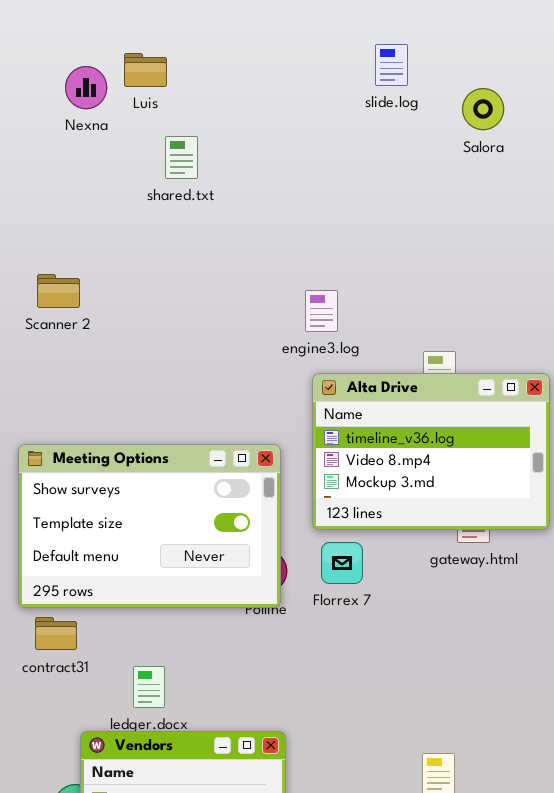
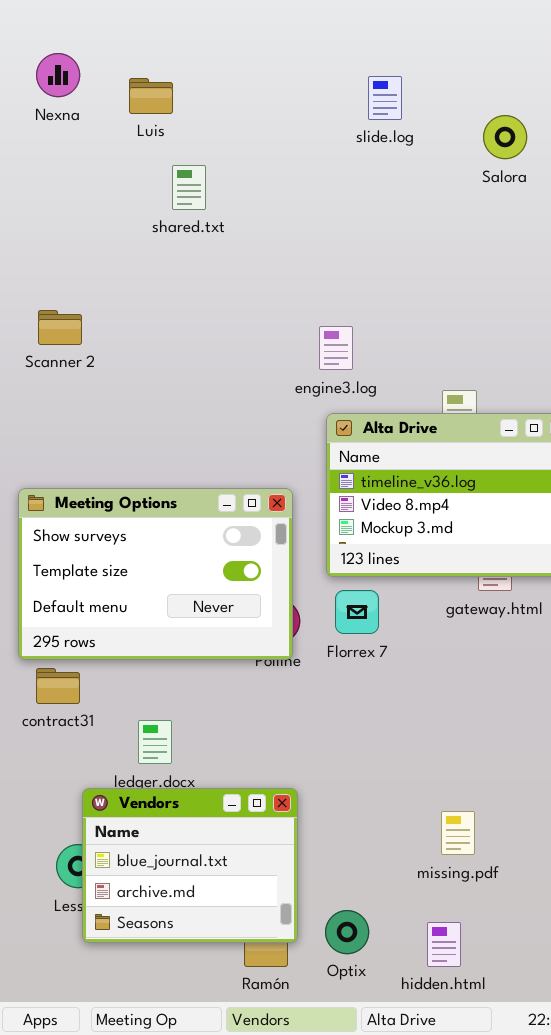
slide.log: [375,44,408,86] -> [368,76,402,120], moved
Nexna: [65,66,107,109] -> [36,53,80,97], moved

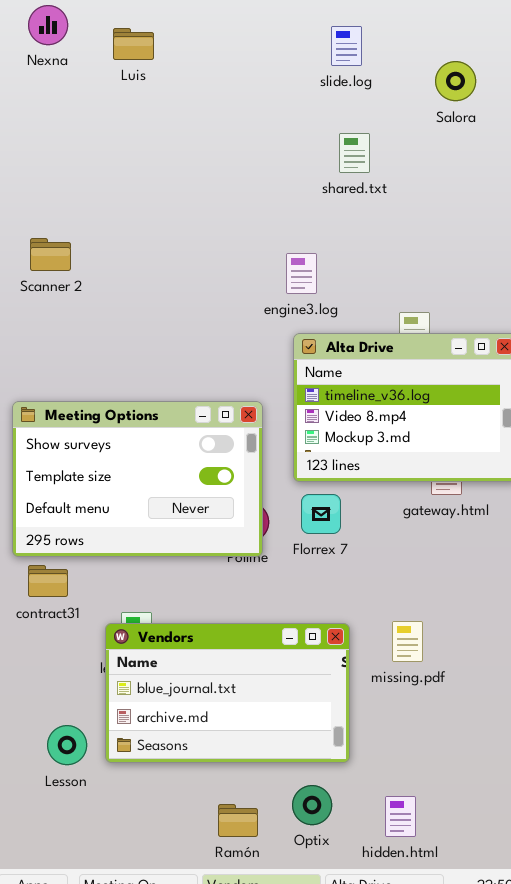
shared.txt: [172,165,206,210] -> [339,133,370,173], moved
Vendors: [82,788,298,943] -> [105,623,350,763], moved, resized
missing.pdf: [441,811,475,855] -> [392,621,423,662], moved

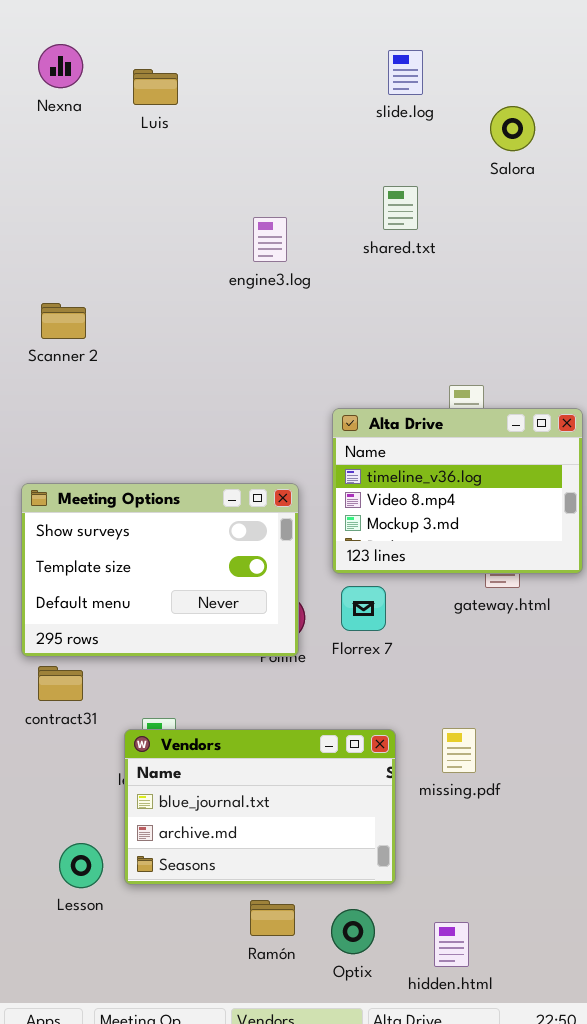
slide.log: [331,26,362,66] -> [388,50,423,95], moved
engine3.log: [286,253,317,294] -> [253,217,287,262], moved
Ramón: [218,804,258,837] -> [250,900,295,936], moved

